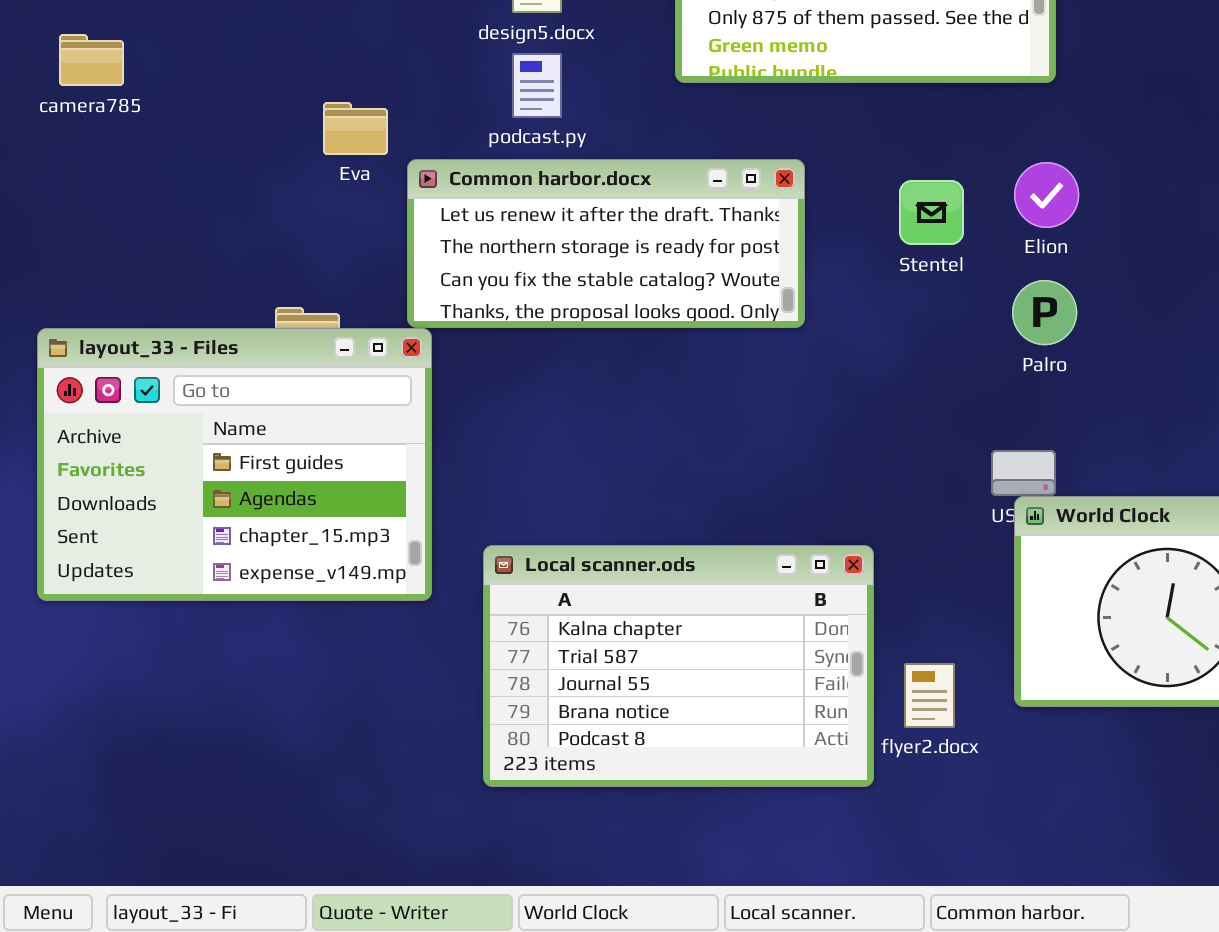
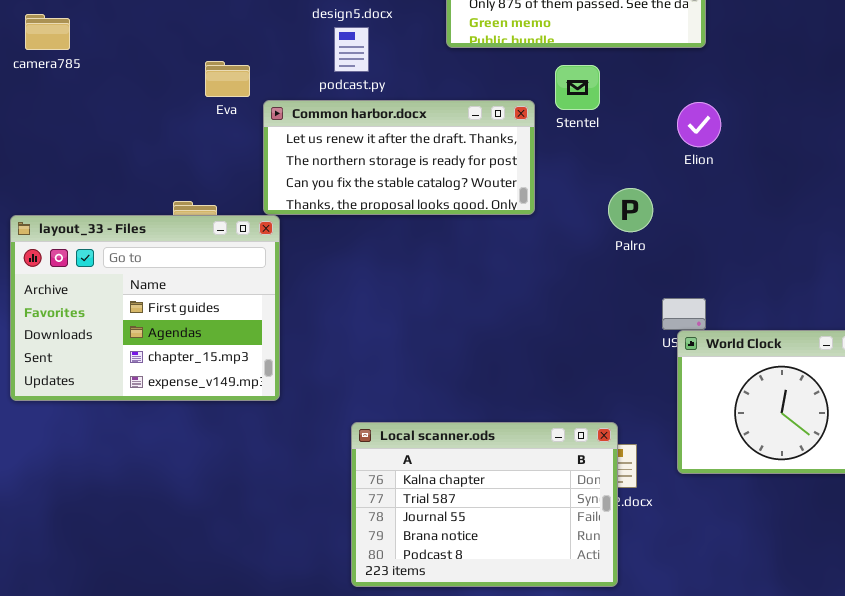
Stentel: [899,180,964,245] -> [555,65,600,110], moved
Palro: [1012,280,1077,345] -> [608,188,653,232], moved
Local scanner.ods: [483,545,874,787] -> [351,422,618,587], moved

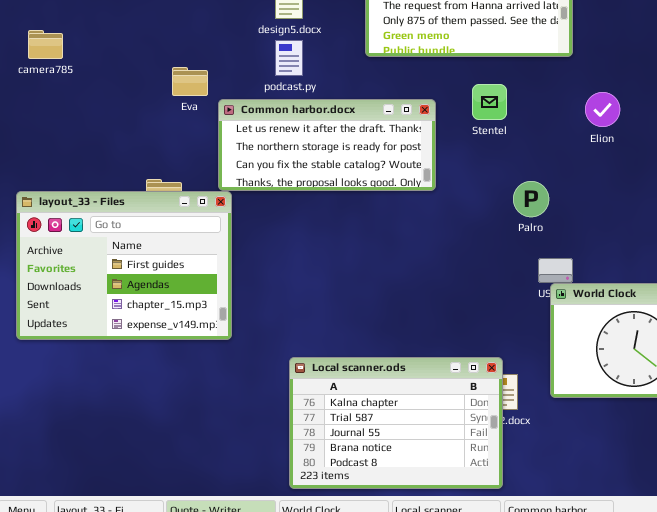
Stentel: [555,65,600,110] -> [472,84,507,120], moved
Elion: [677,102,721,147] -> [585,92,620,127], moved
Palro: [608,188,653,232] -> [513,181,549,217], moved

